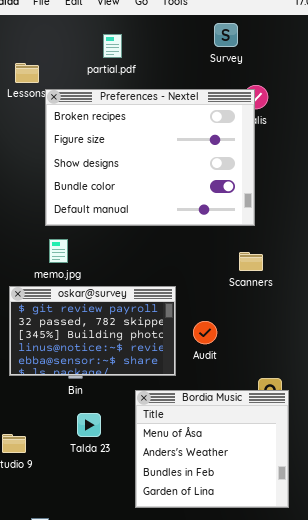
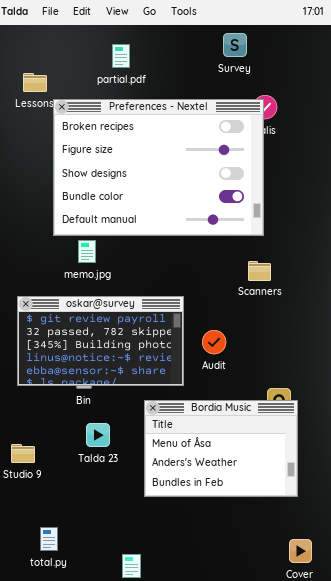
memo.jpg: [49,239,68,263] -> [78,240,96,263], moved
Bordia Music: [135,390,289,508] -> [144,400,298,497], resized

